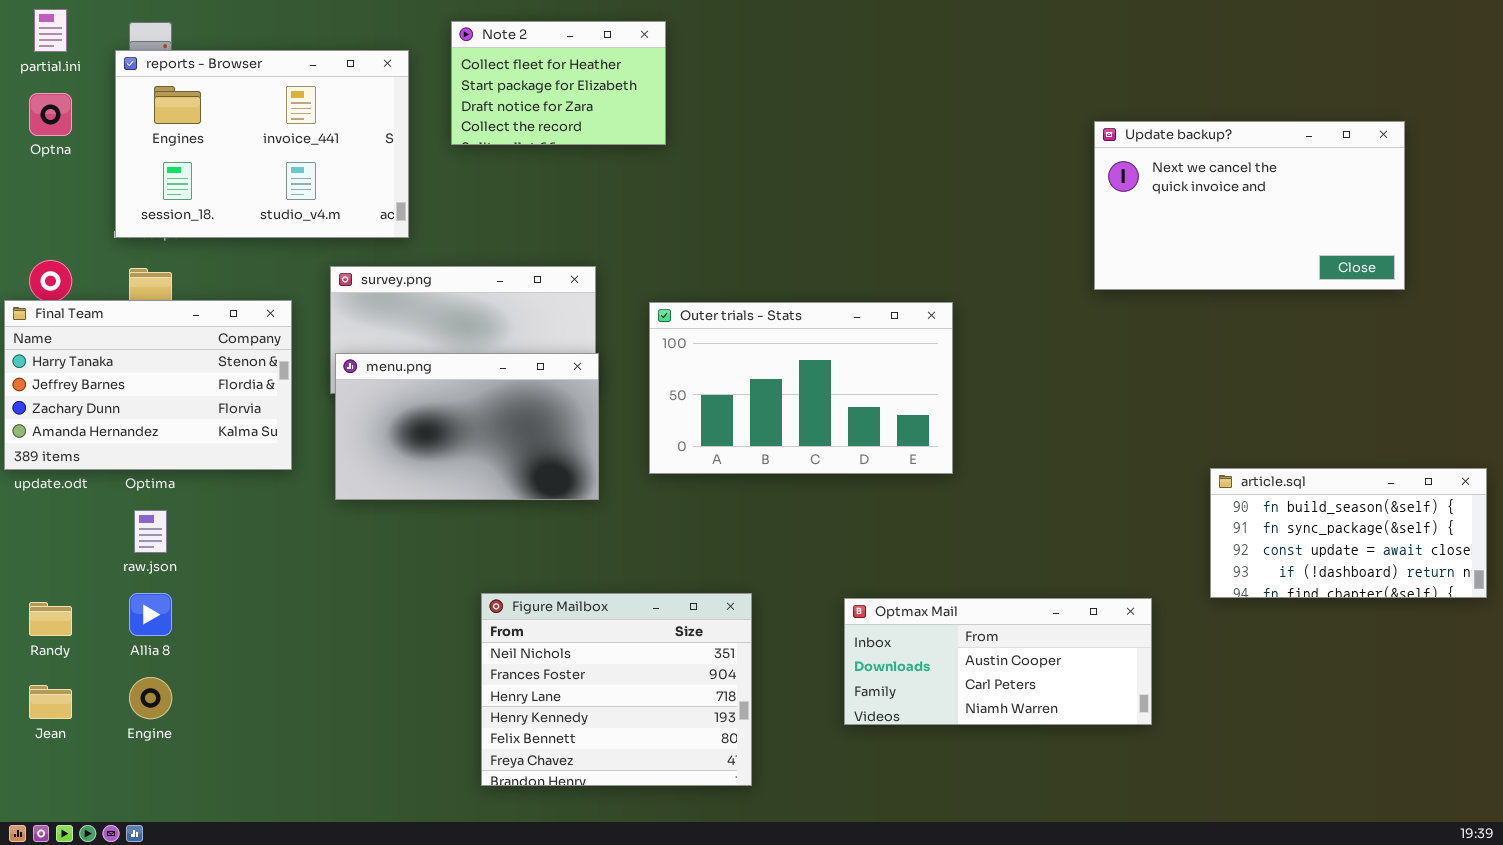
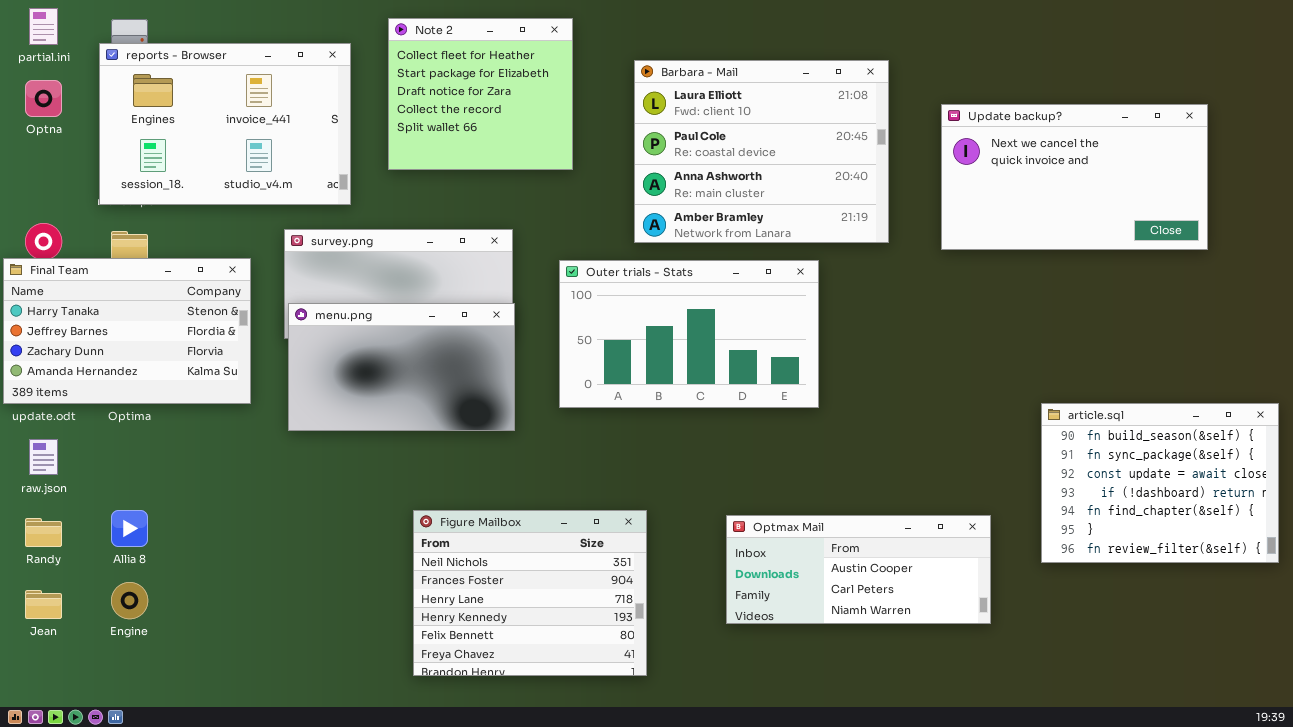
Note 2: [451,21,666,145] -> [388,18,573,170], resized
Barbara - Mail: none -> [634,60,889,243], opened
article.sql: [1210,468,1487,598] -> [1041,403,1279,563], resized
raw.json: [134,510,167,553] -> [29,439,58,475], moved

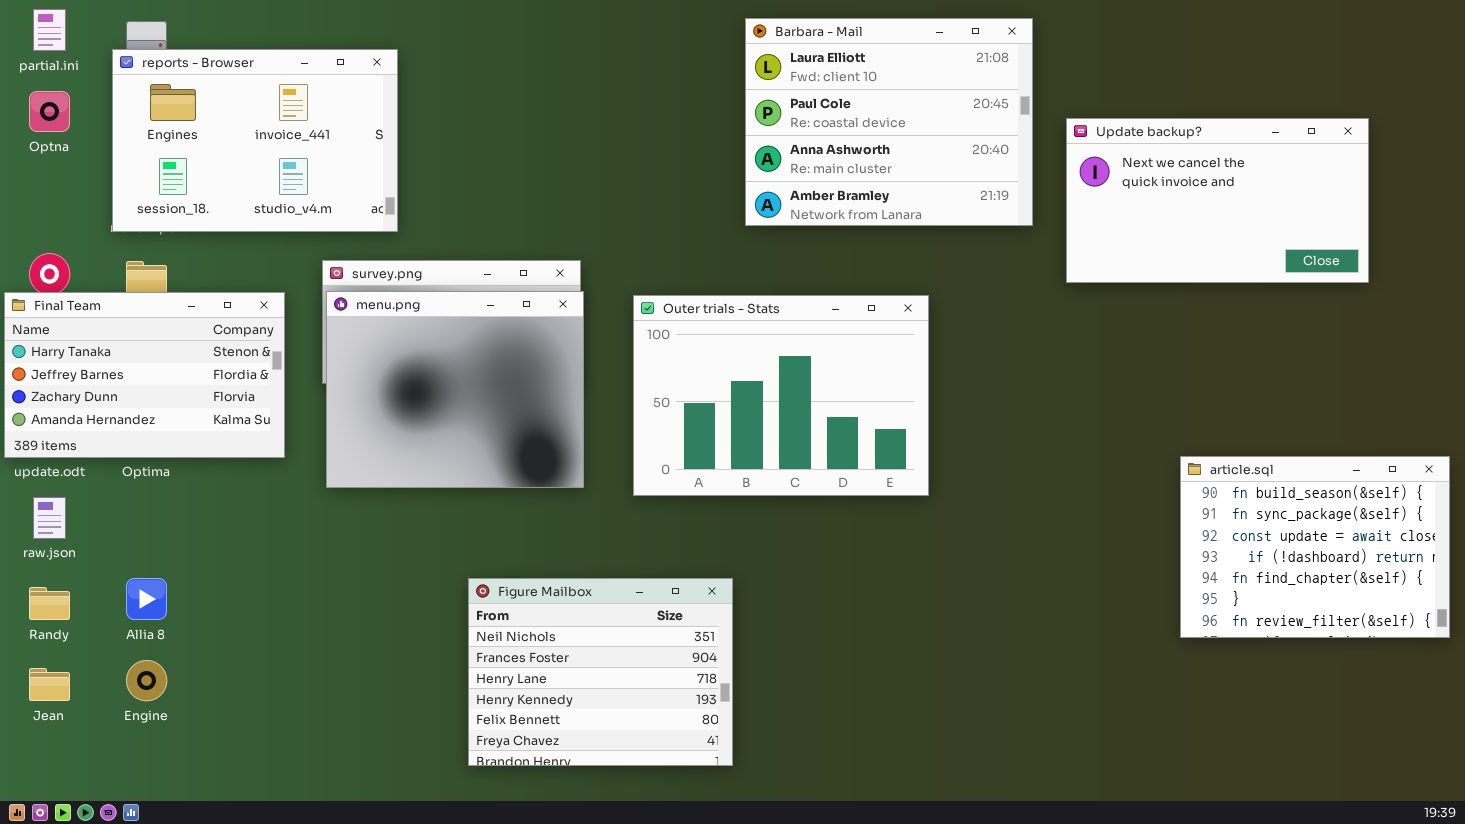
Note 2: [388,18,573,170] -> none, closed
Barbara - Mail: [634,60,889,243] -> [745,18,1033,226], moved
Outer trials - Stats: [559,260,819,408] -> [633,295,929,496], resized
menu.png: [288,303,515,431] -> [326,291,584,488], resized
Optmax Mail: [726,515,991,624] -> none, closed

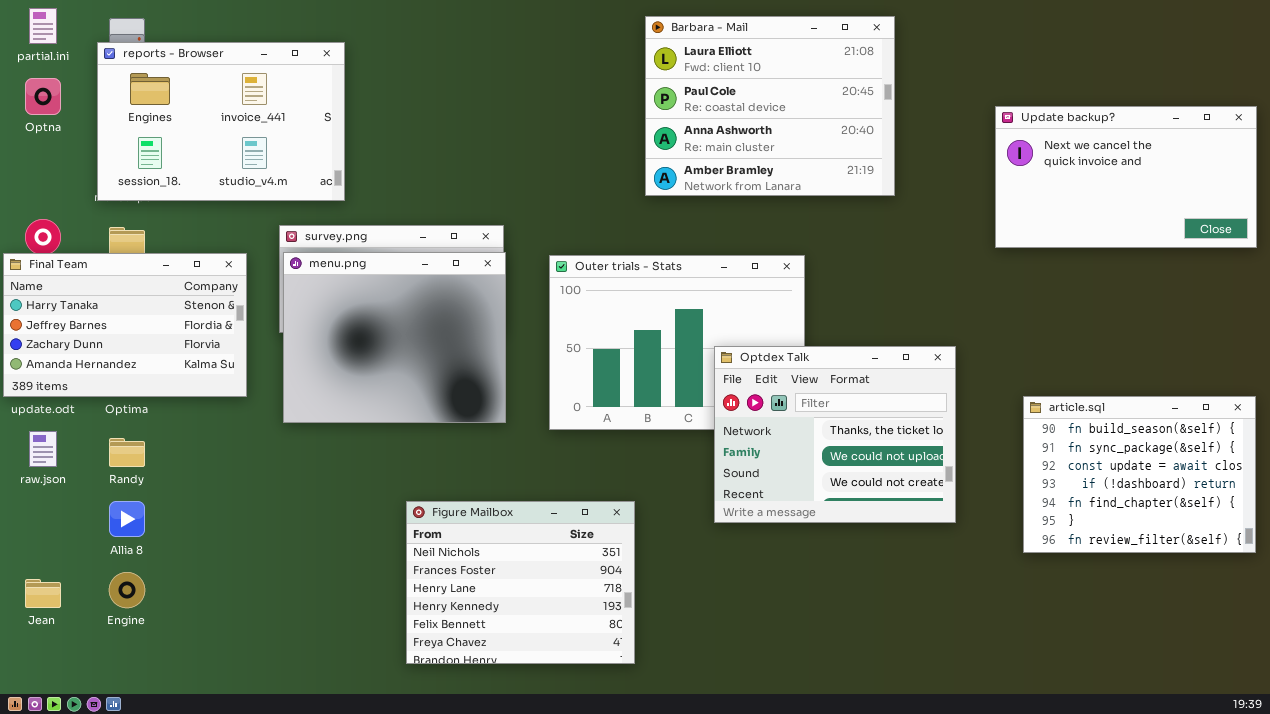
Update backup?: [1066,118,1369,283] -> [995,106,1257,248], moved
Optdex Talk: none -> [714,346,956,523], opened
Randy: [29,587,70,620] -> [109,438,145,467], moved

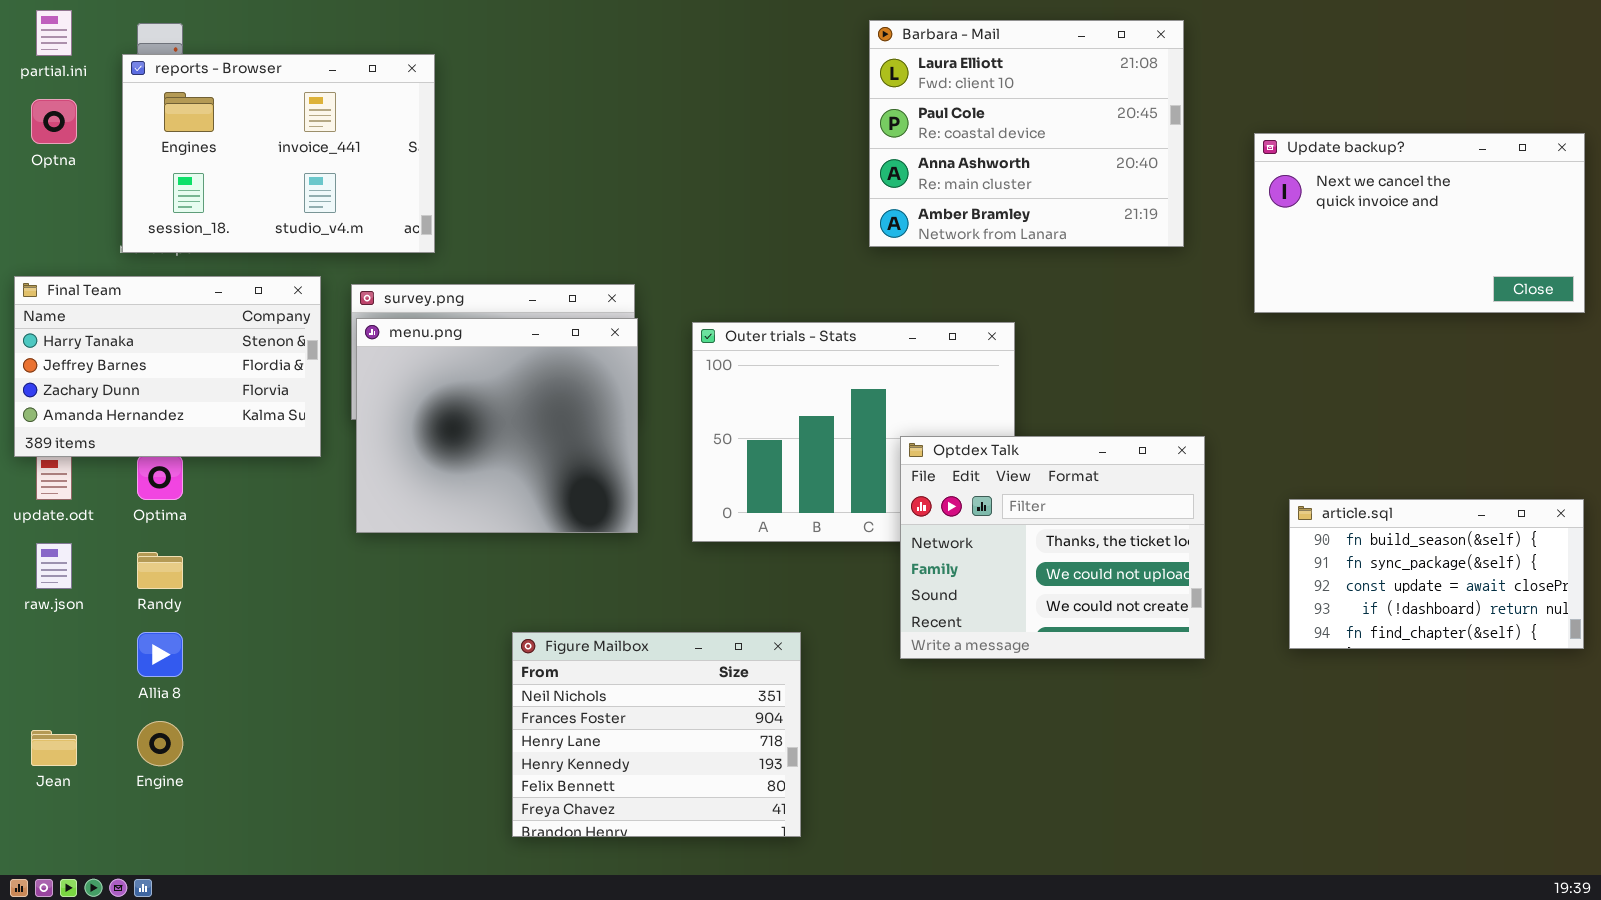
Barbara - Mail: [645,16,895,196] -> [869,20,1184,247], moved
Final Team: [3,253,247,397] -> [14,276,321,457], moved
article.sql: [1023,396,1256,553] -> [1289,499,1584,649], resized

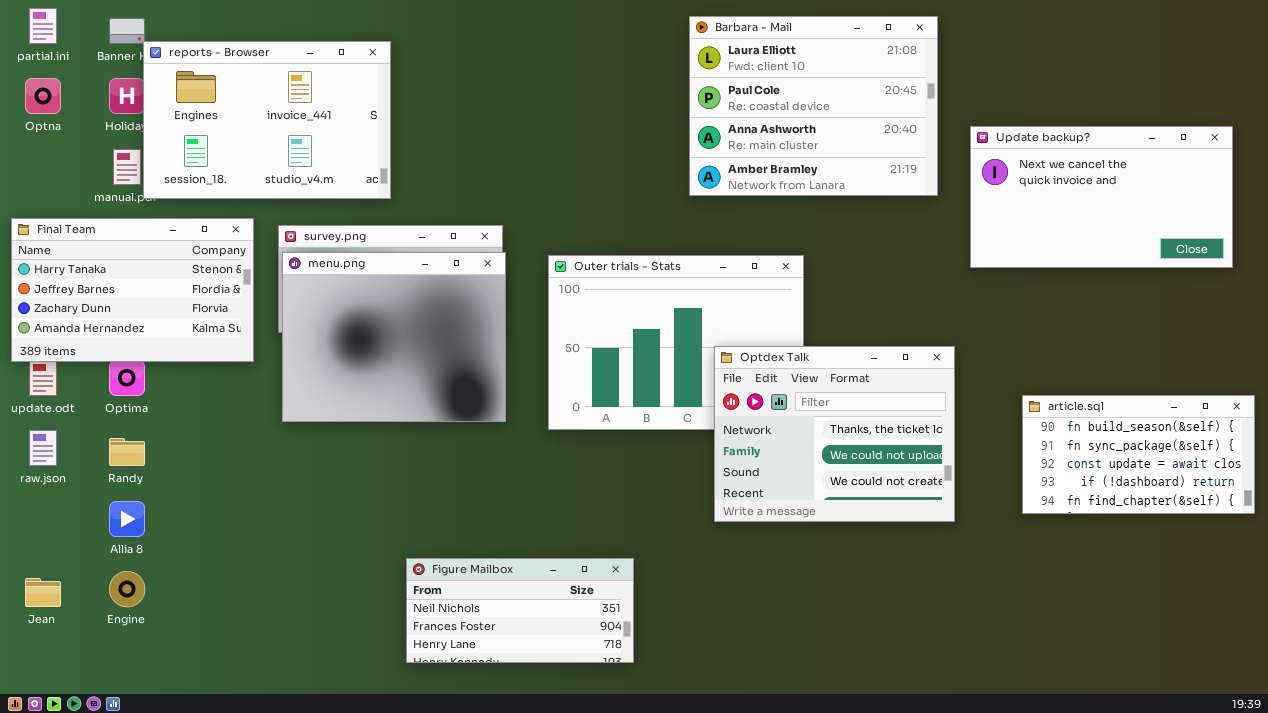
reports - Browser: [122,54,435,253] -> [143,41,391,199], moved
Update backup?: [1254,133,1585,313] -> [970,126,1233,268], moved
Figure Mailbox: [512,632,801,837] -> [406,558,634,663], resized

